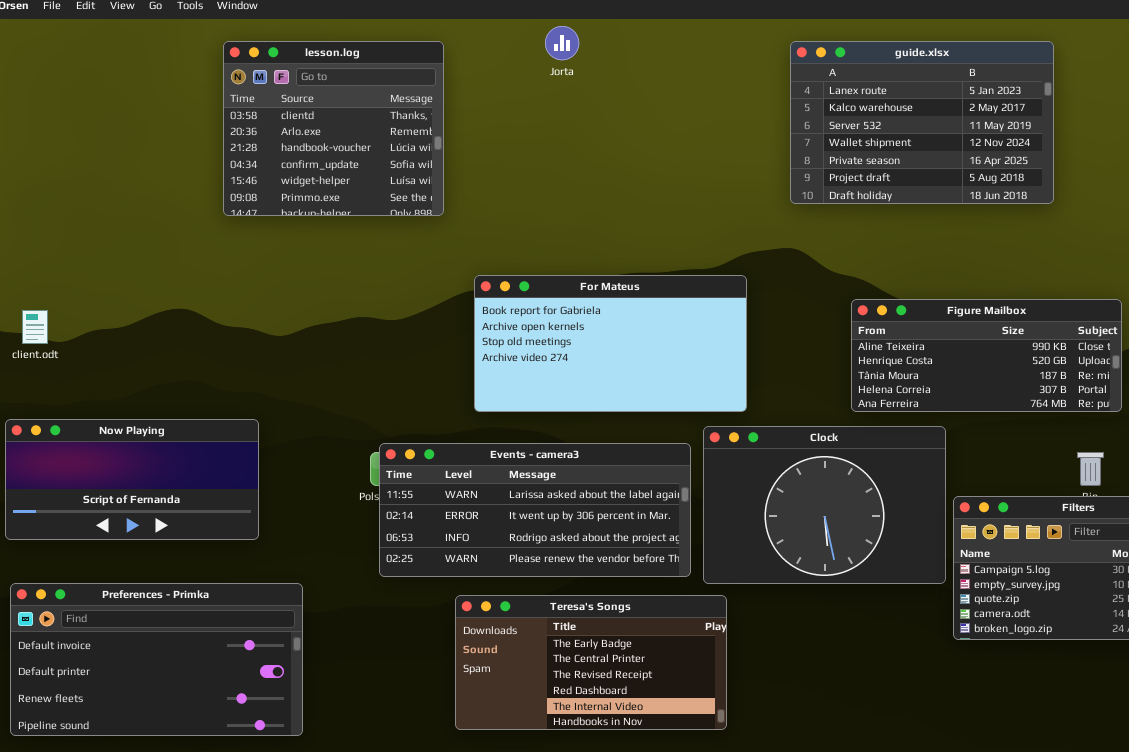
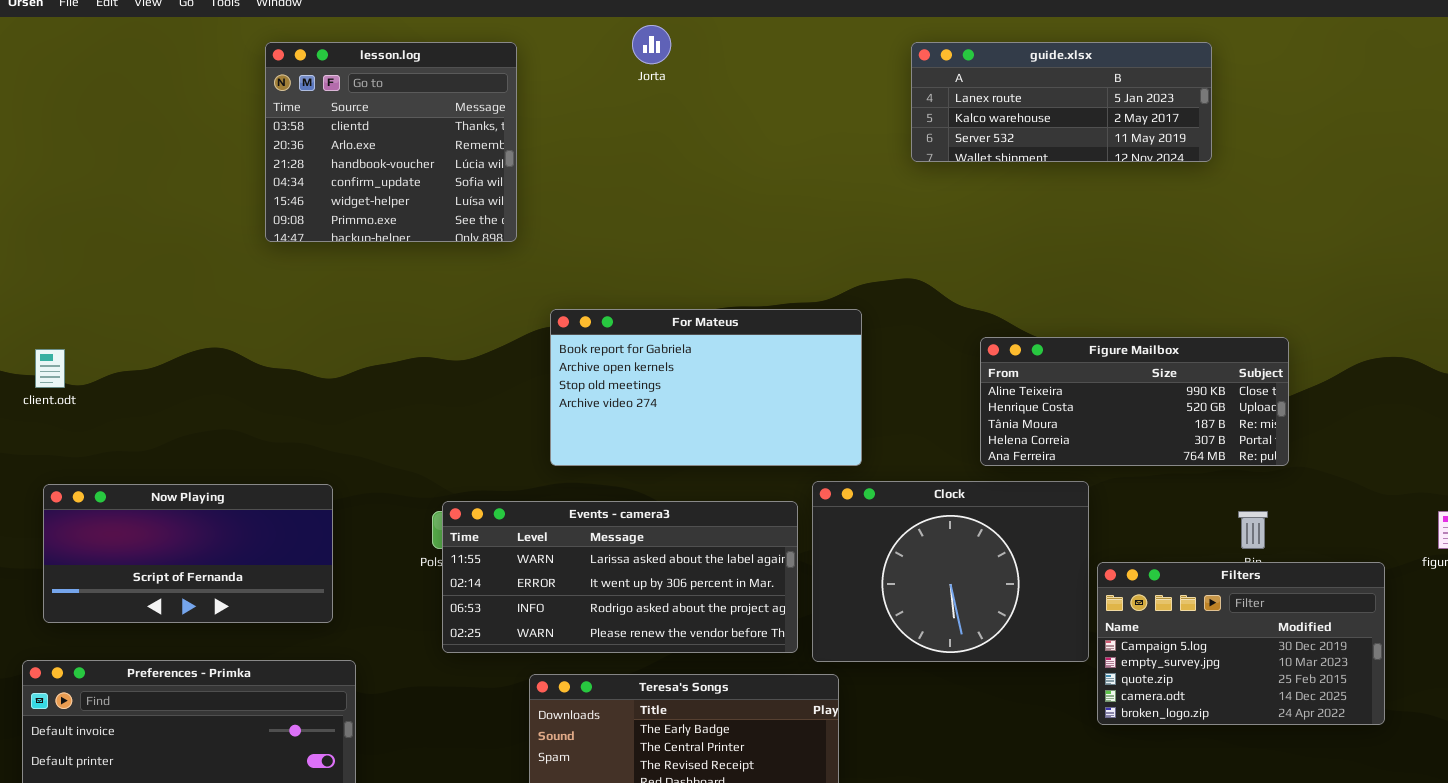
guide.xlsx: [790,41,1054,204] -> [911,42,1212,162], resized
Now Playing: [5,419,259,540] -> [43,484,333,623], moved

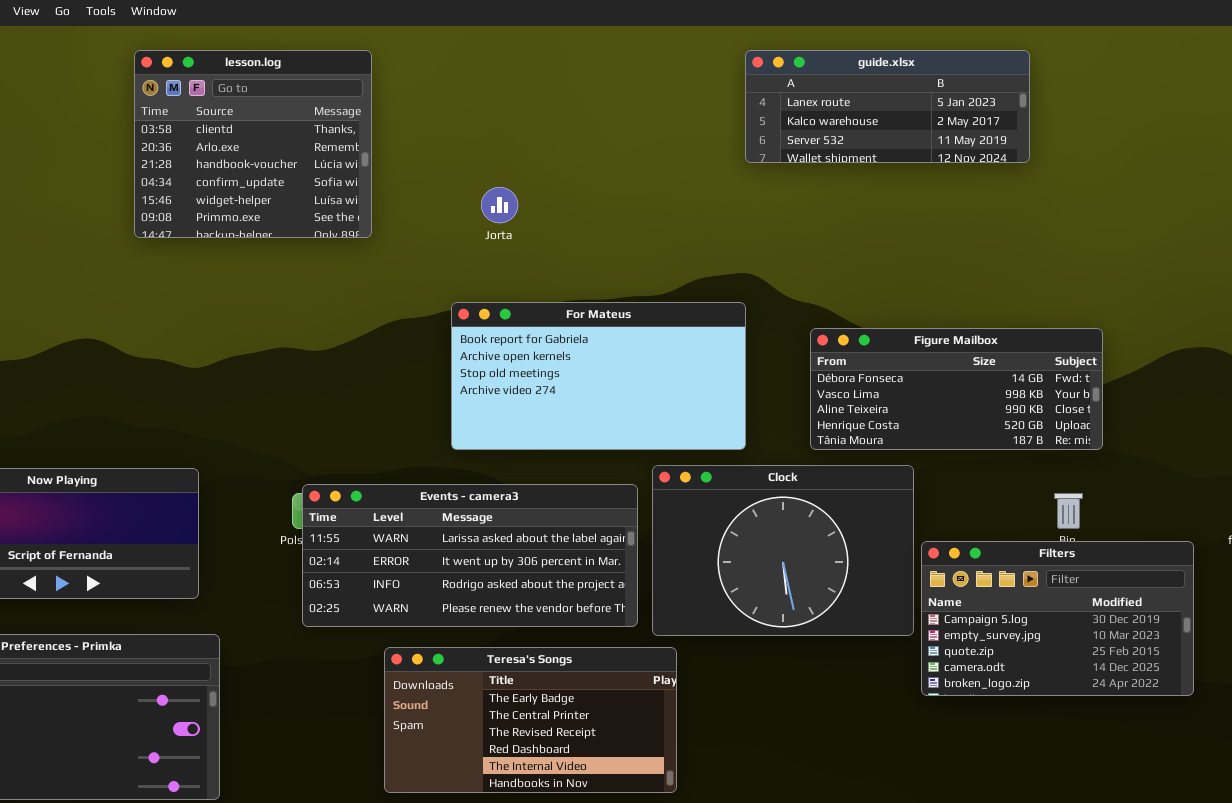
Jorta: [632,25,671,64] -> [481,187,518,223], moved
For Mateus: [550,309,862,466] -> [451,302,746,450], moved
Figure Mailbox: [980,337,1289,466] -> [810,328,1103,450], scrolled up 2 rows

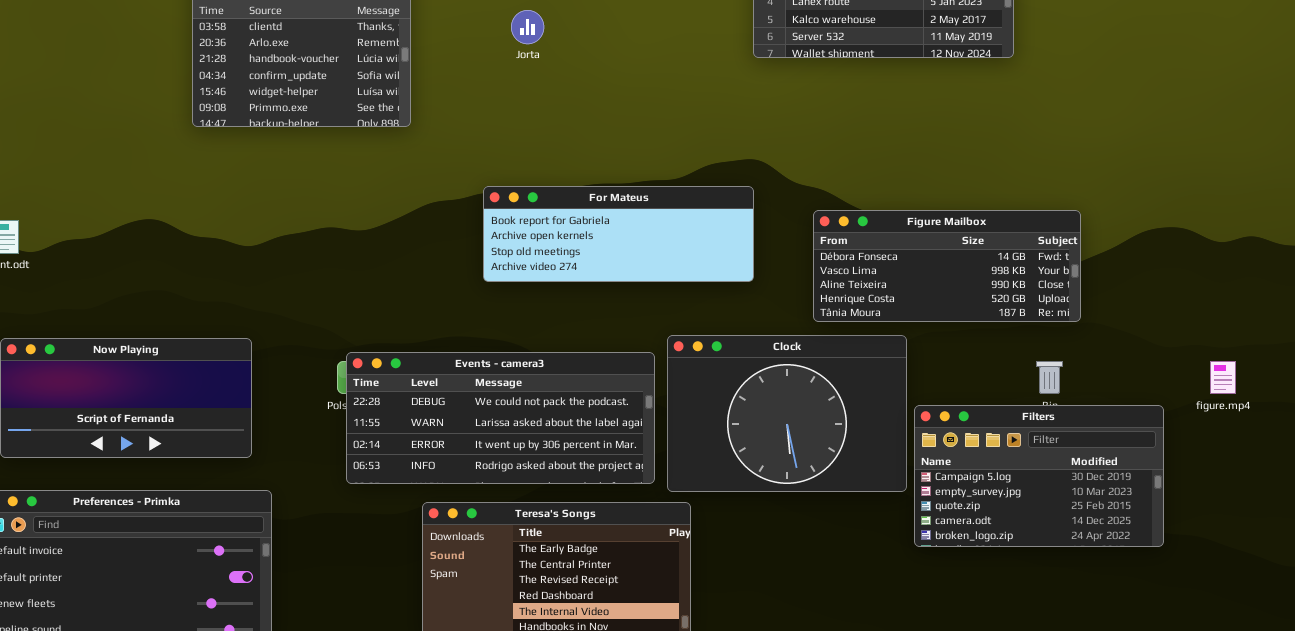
Jorta: [481,187,518,223] -> [511,10,544,44], moved
For Mateus: [451,302,746,450] -> [483,186,754,282], resized
Events - camera3: [302,484,638,627] -> [346,352,655,484], scrolled up 1 row

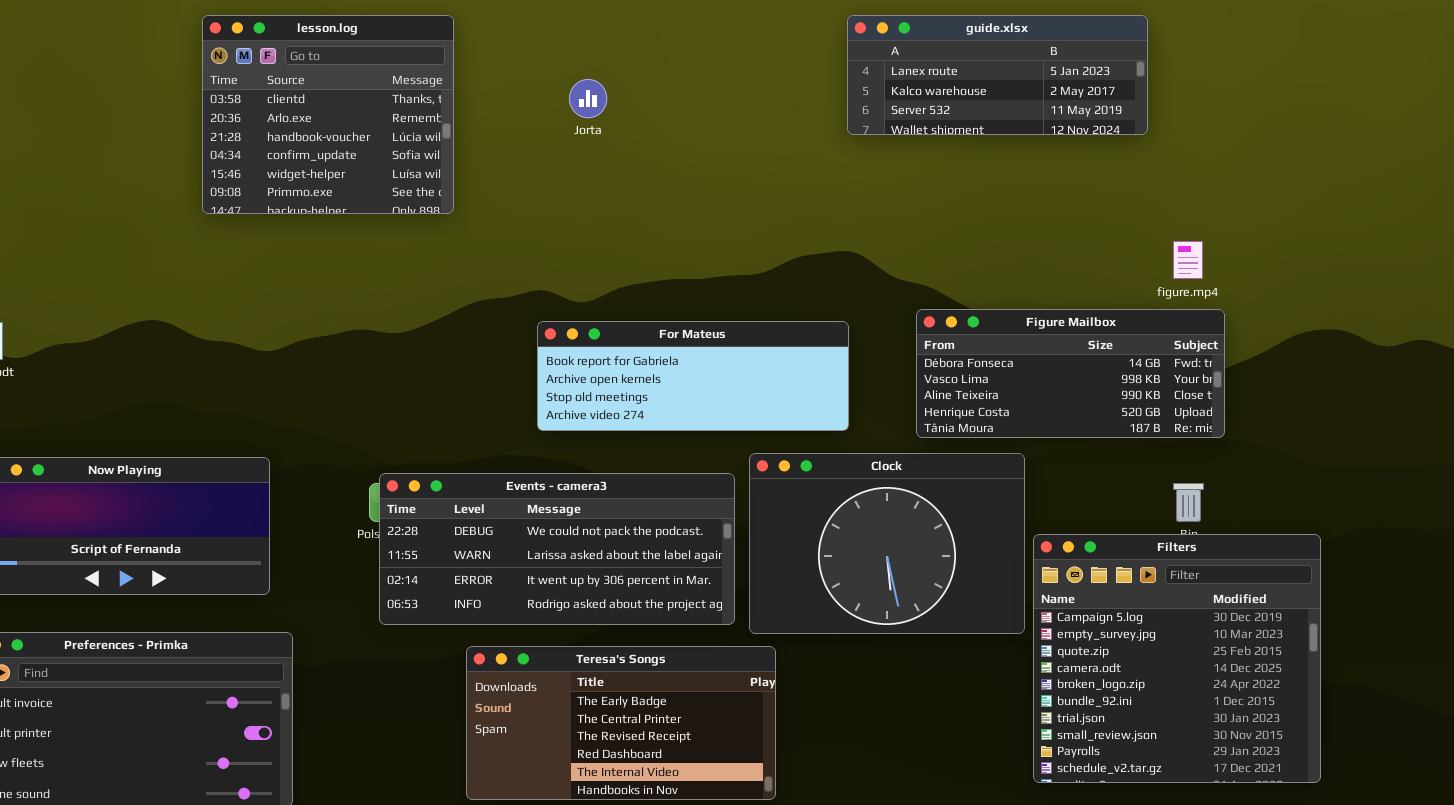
For Mateus: [483,186,754,282] -> [537,321,849,431], moved
figure.mp4: [1210,361,1236,394] -> [1173,241,1203,279], moved
Filters: [914,405,1164,547] -> [1033,534,1321,783], resized

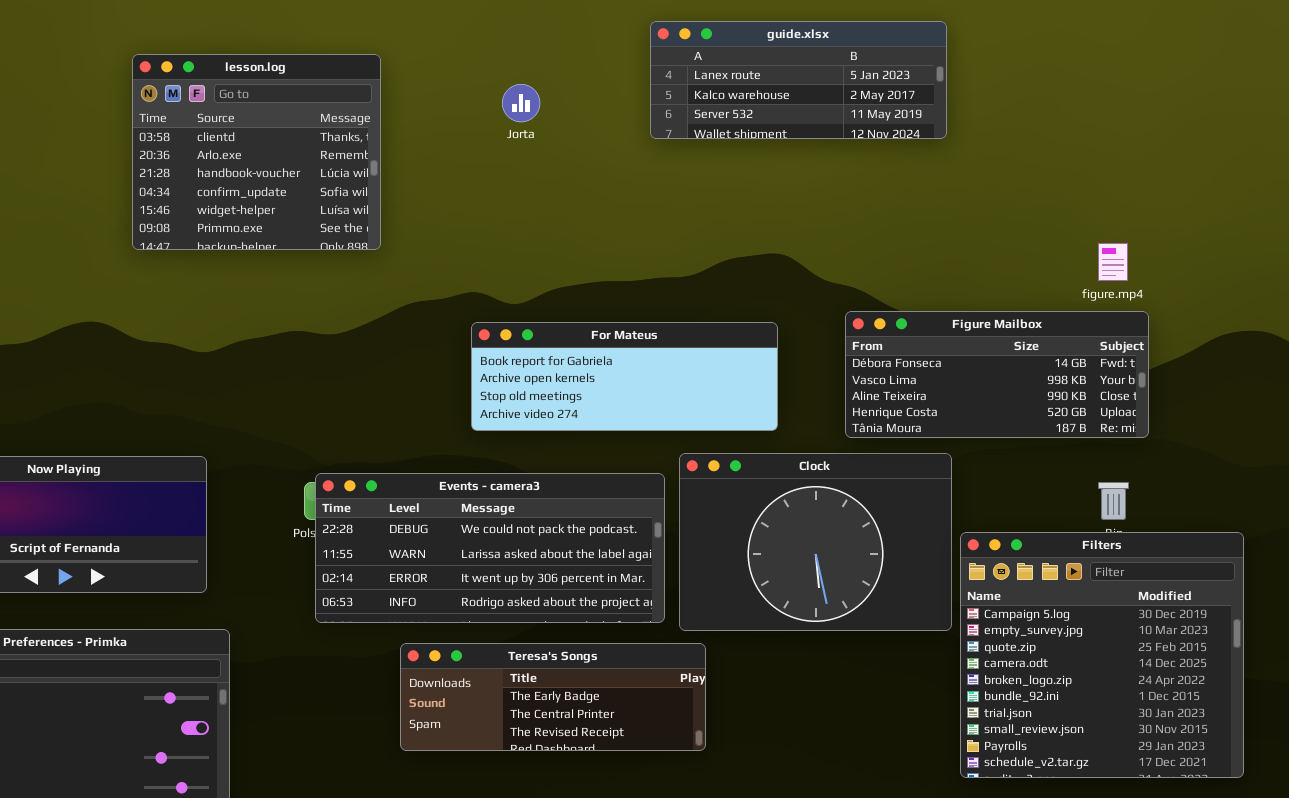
lesson.log: [202,15,454,214] -> [132,54,381,250], moved
guide.xlsx: [847,15,1148,135] -> [650,21,947,139], moved
Teresa's Songs: [466,646,776,800] -> [400,643,706,751], resized

